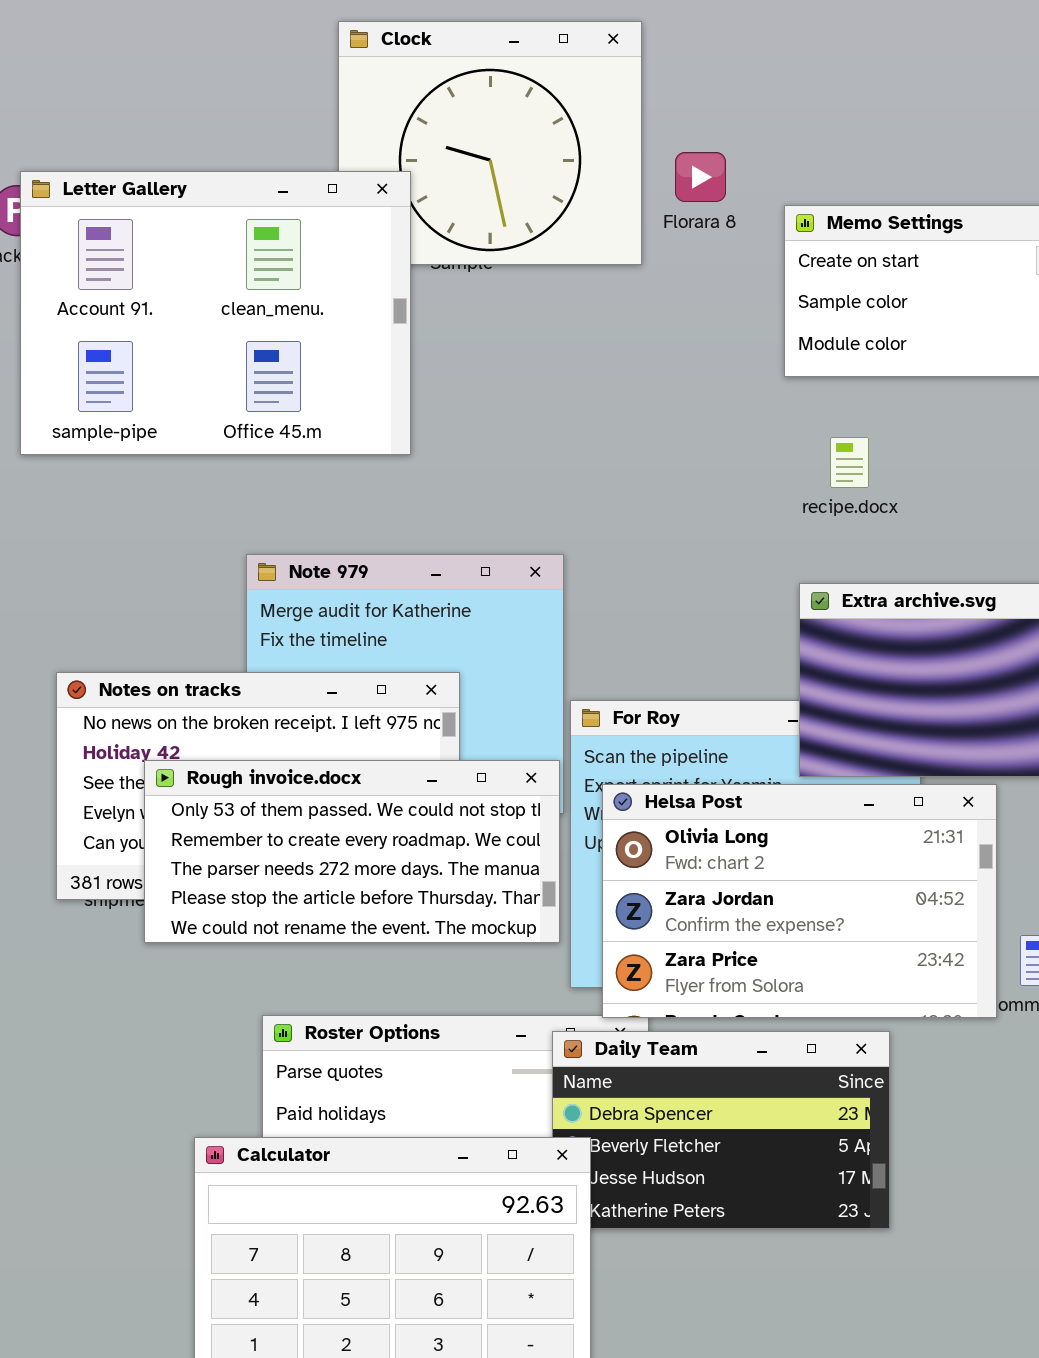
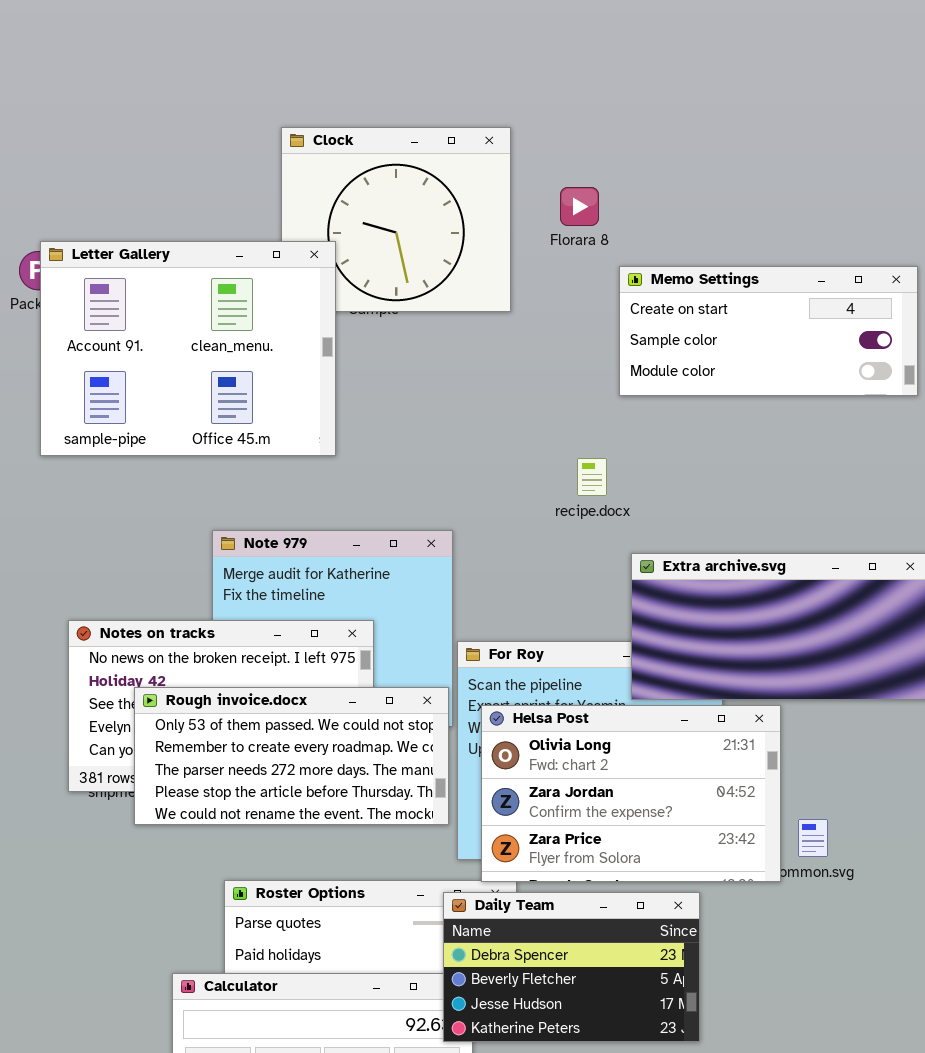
Florara 8: [675,152,726,202] -> [560,187,599,226], moved
recipe.docx: [830,437,869,488] -> [577,458,607,496], moved
Daily Team: [552,1031,890,1229] -> [443,892,700,1042], raised

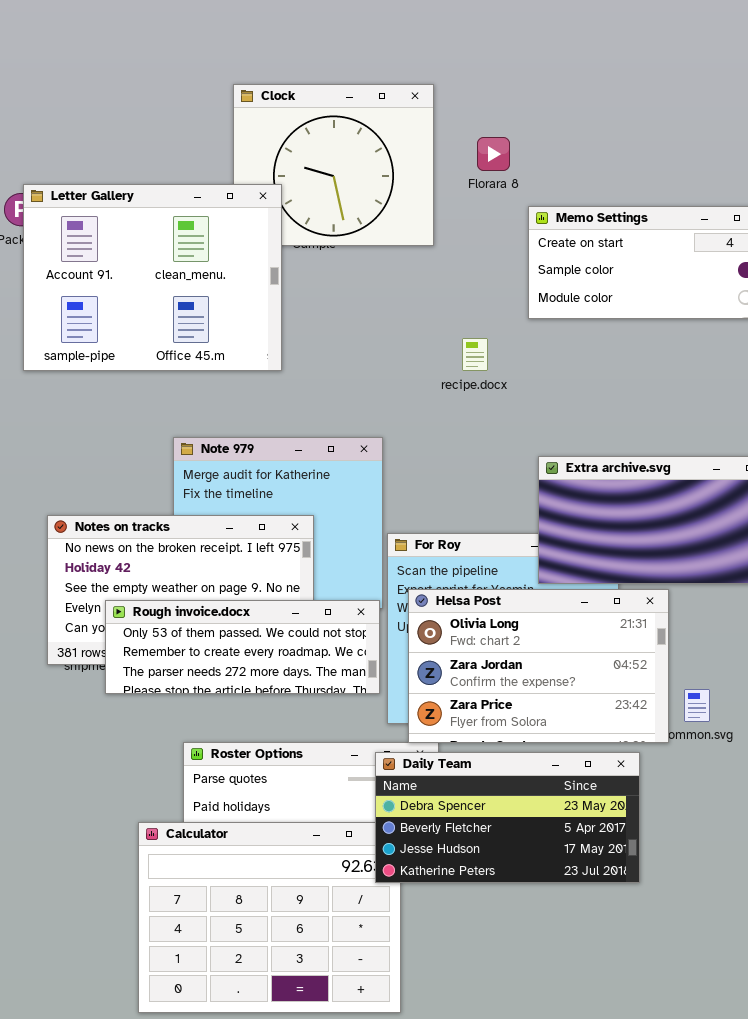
recipe.docx: [577,458,607,496] -> [462,338,488,371], moved
Rough invoice.docx: [134,687,449,825] -> [105,600,380,694], resized
Daily Team: [443,892,700,1042] -> [375,752,640,883], resized

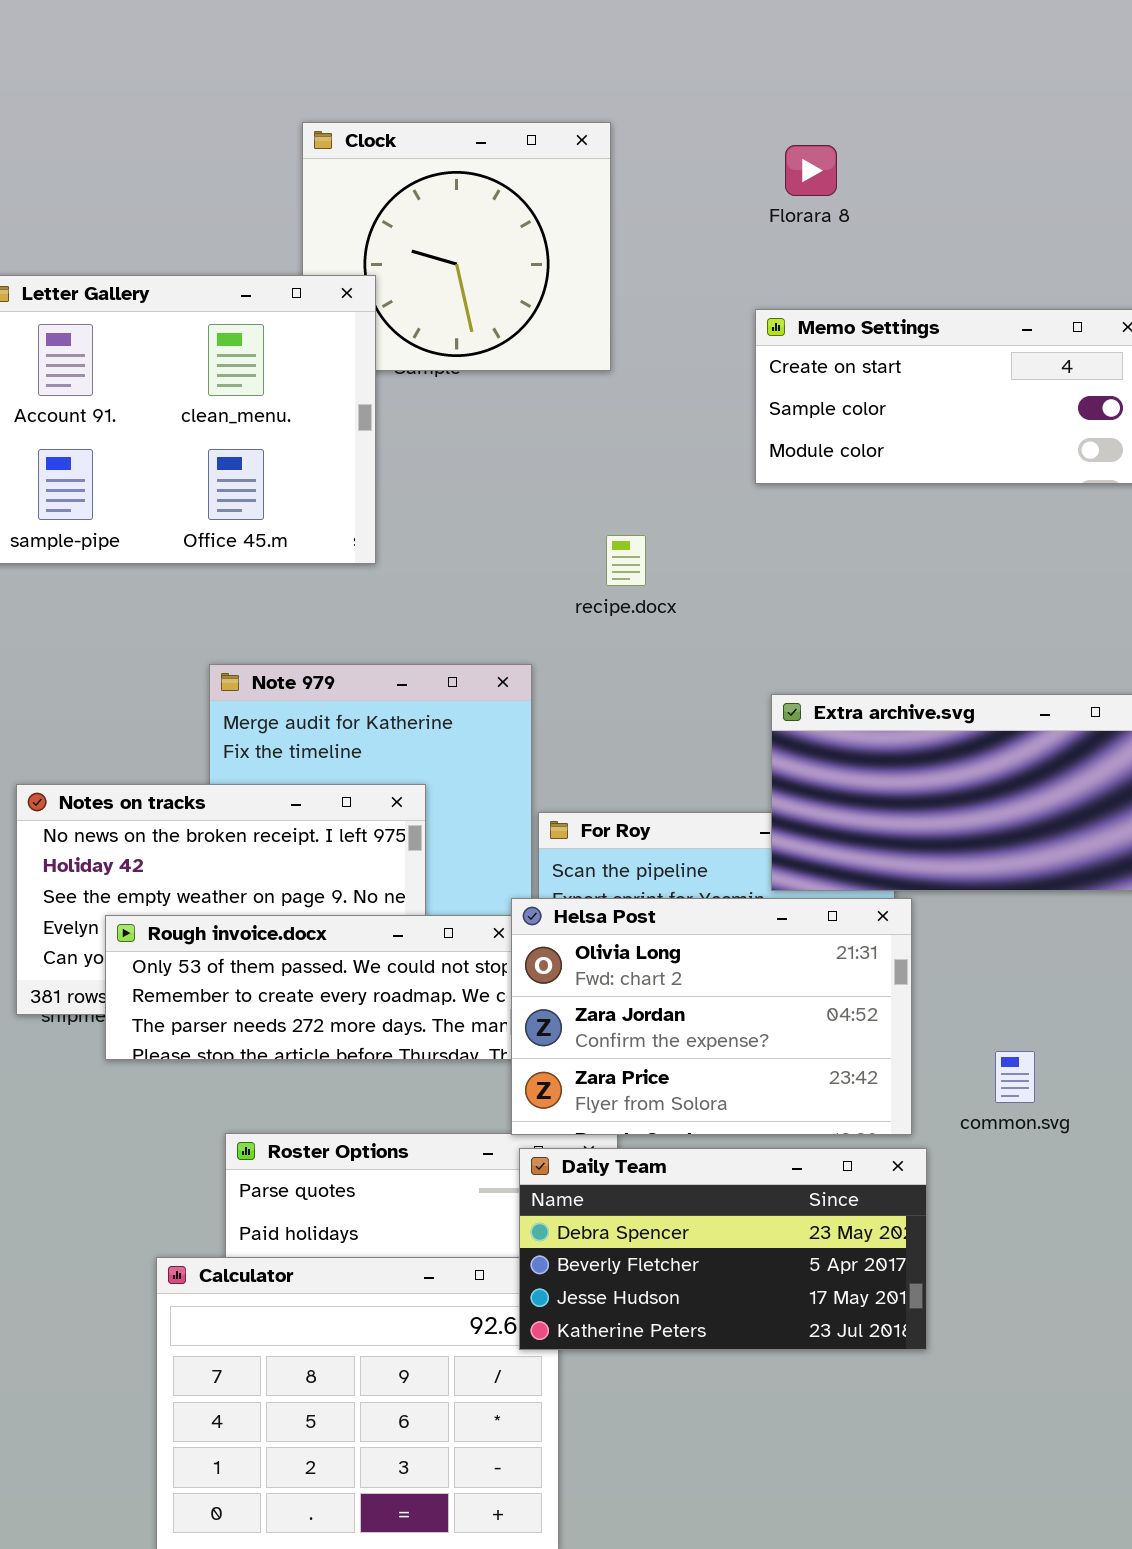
Florara 8: [477,137,510,171] -> [785,145,837,196], moved
recipe.docx: [462,338,488,371] -> [606,535,646,586], moved
Helsa Post: [408,589,669,743] -> [511,898,912,1135], moved

